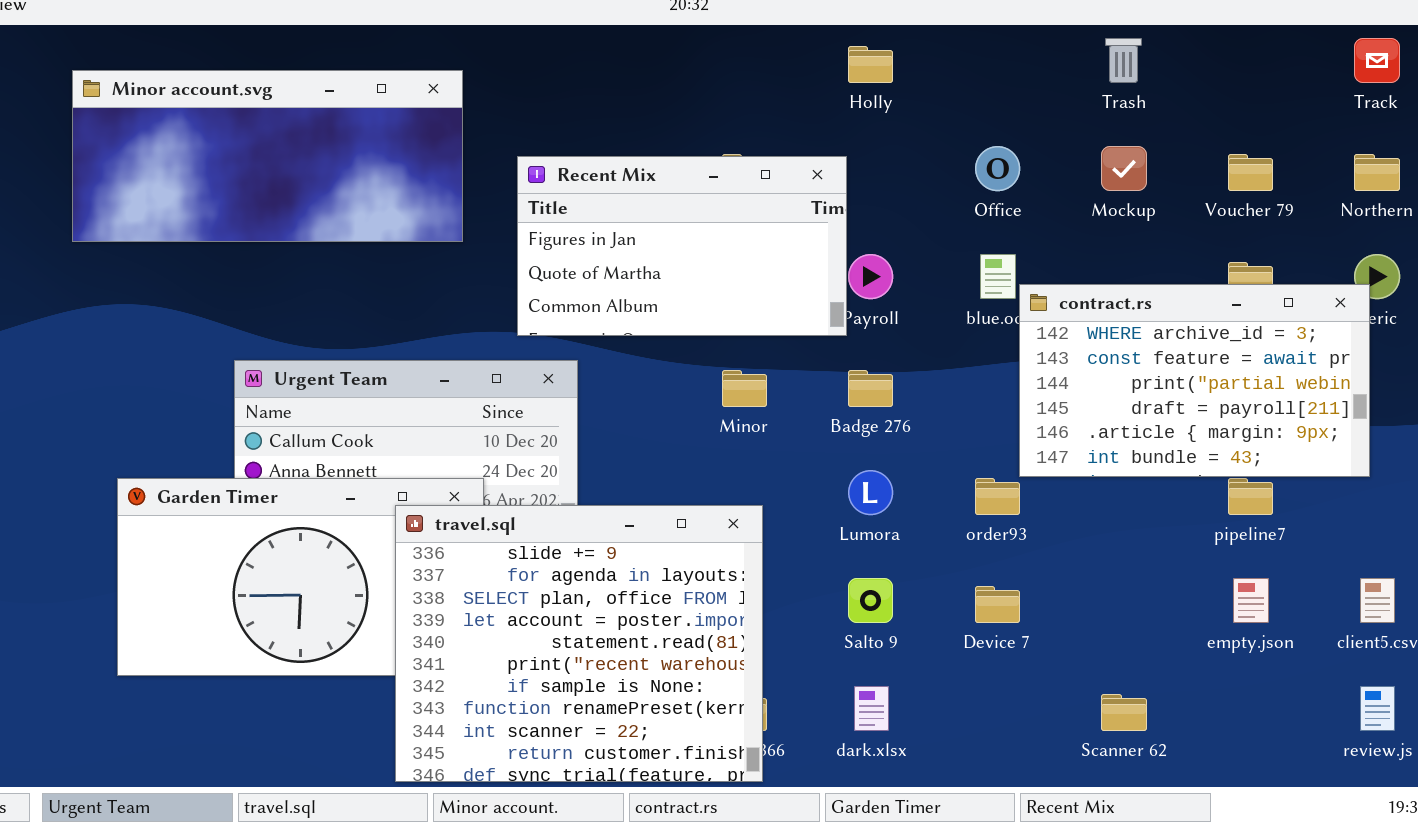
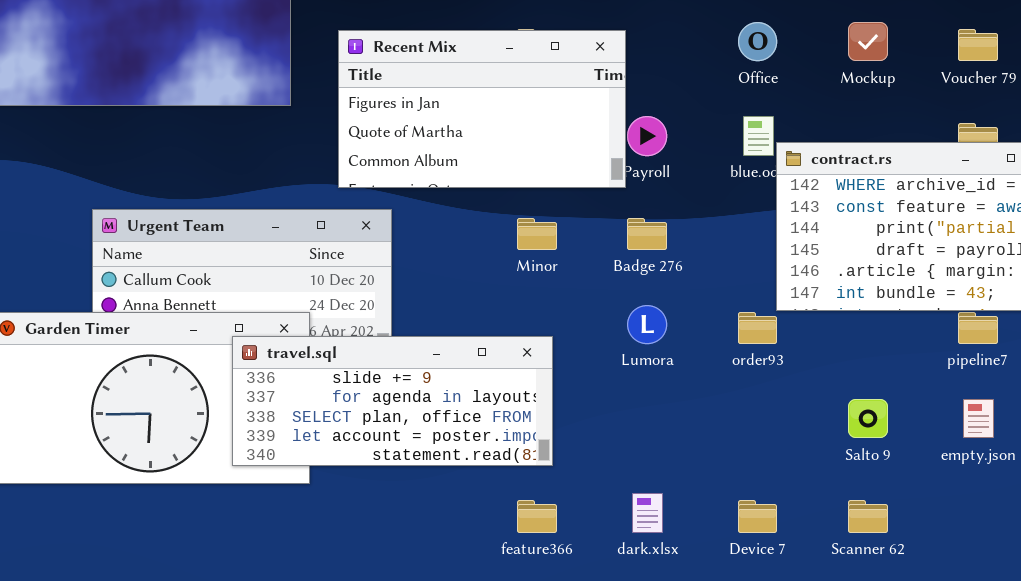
travel.sql: [395,505,763,782] -> [232,336,553,466], resized
Salto 9: [848,578,893,623] -> [848,399,888,438], moved
Device 7: [975,586,1020,623] -> [738,500,777,533], moved

